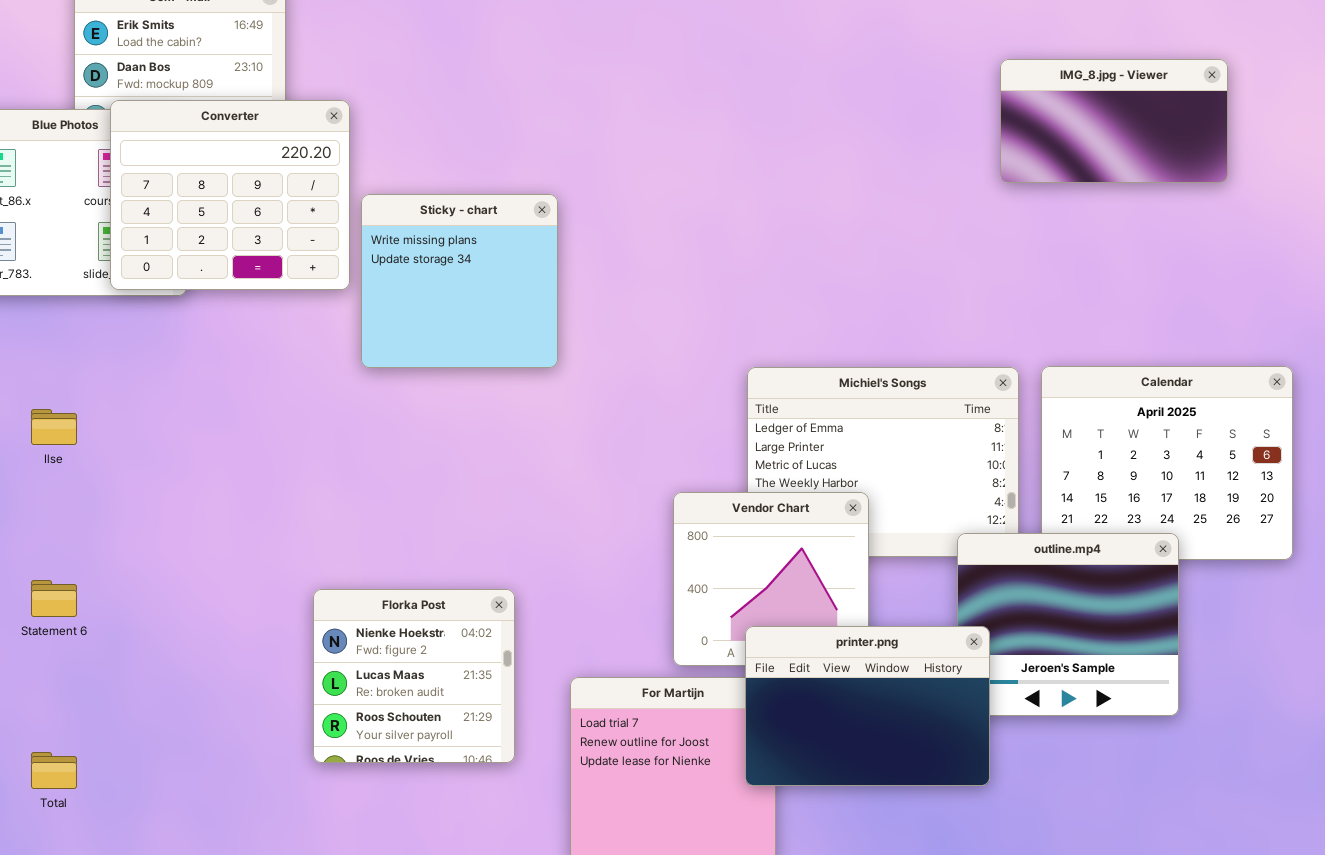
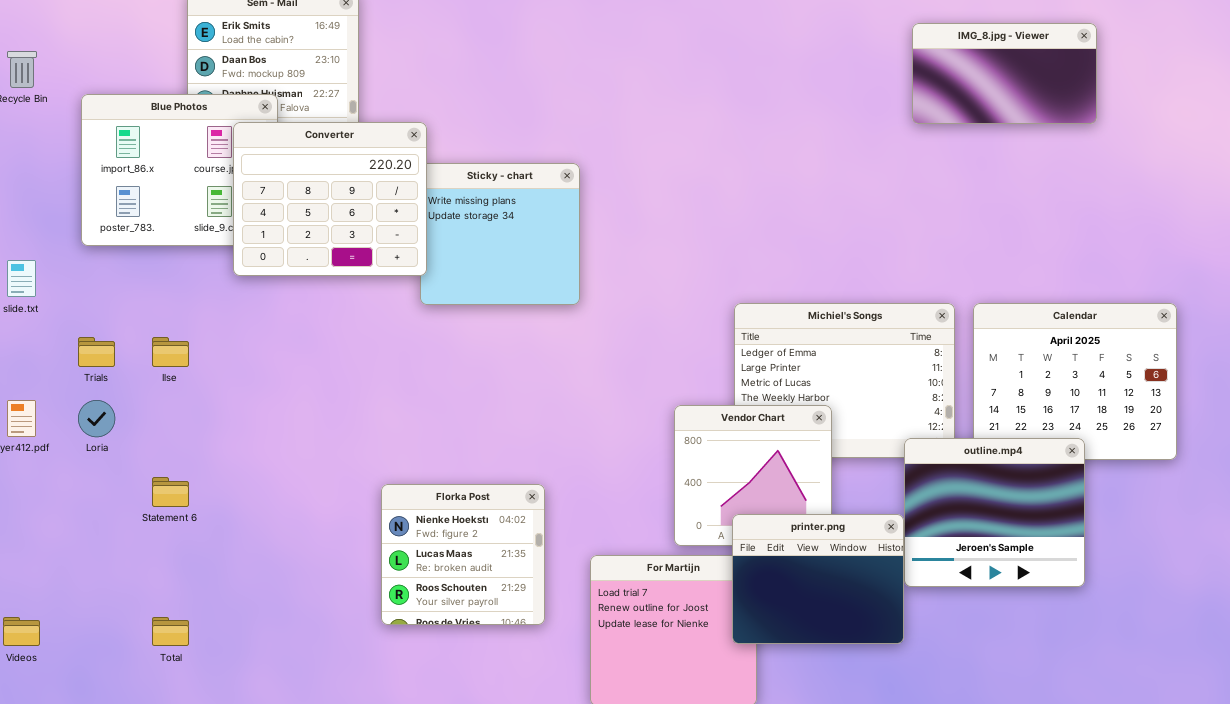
IMG_8.jpg - Viewer: [1000,59,1228,183] -> [912,23,1097,124], moved
Converter: [110,100,350,290] -> [233,122,427,276], moved
printer.png: [745,626,990,786] -> [732,514,904,644], resized

